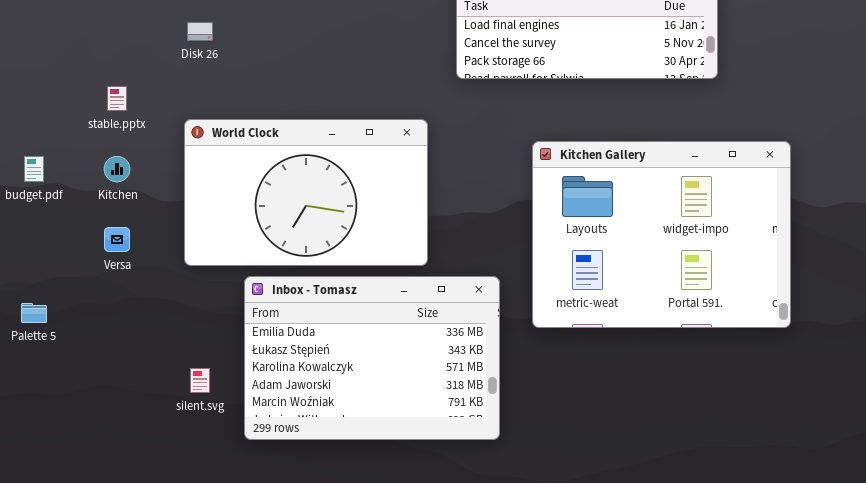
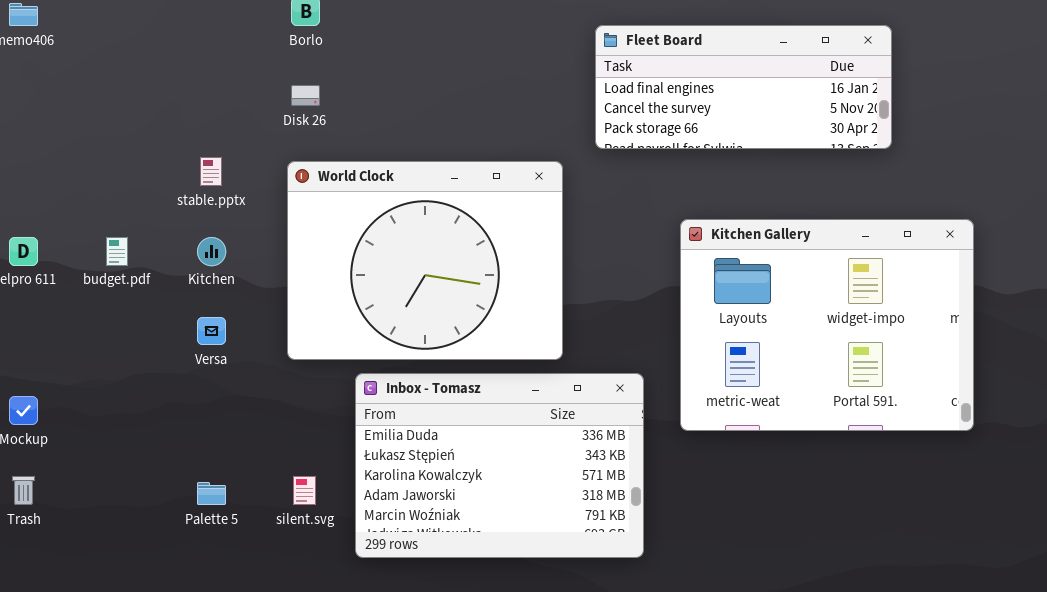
World Clock: [184,119,428,266] -> [287,161,563,360], resized
Palette 5: [21,303,47,323] -> [197,482,226,505], moved

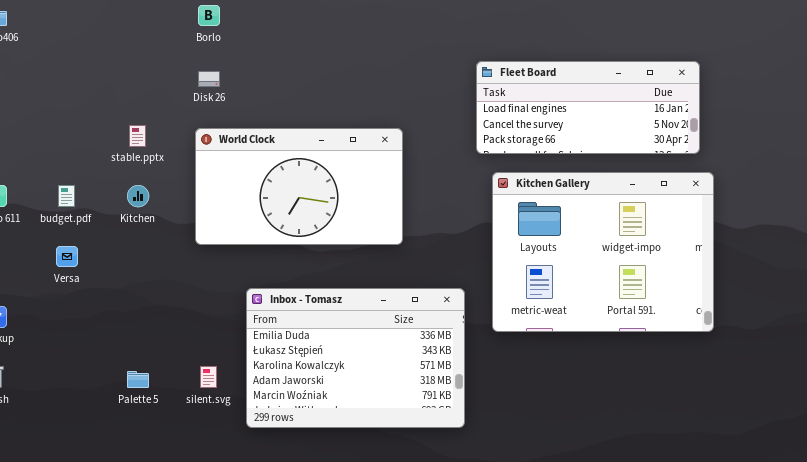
Fleet Board: [595,25,892,149] -> [476,61,700,154], moved
World Clock: [287,161,563,360] -> [195,128,403,245], resized
Versa: [197,317,226,345] -> [56,246,78,267], moved

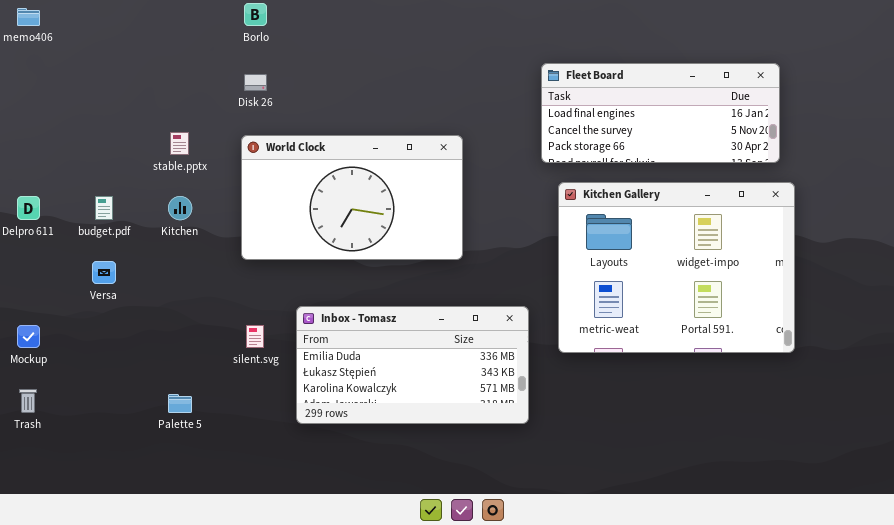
Inbox - Tomasz: [246,288,465,428] -> [296,306,529,424], resized
silent.svg: [200,366,217,388] -> [246,325,264,348], moved

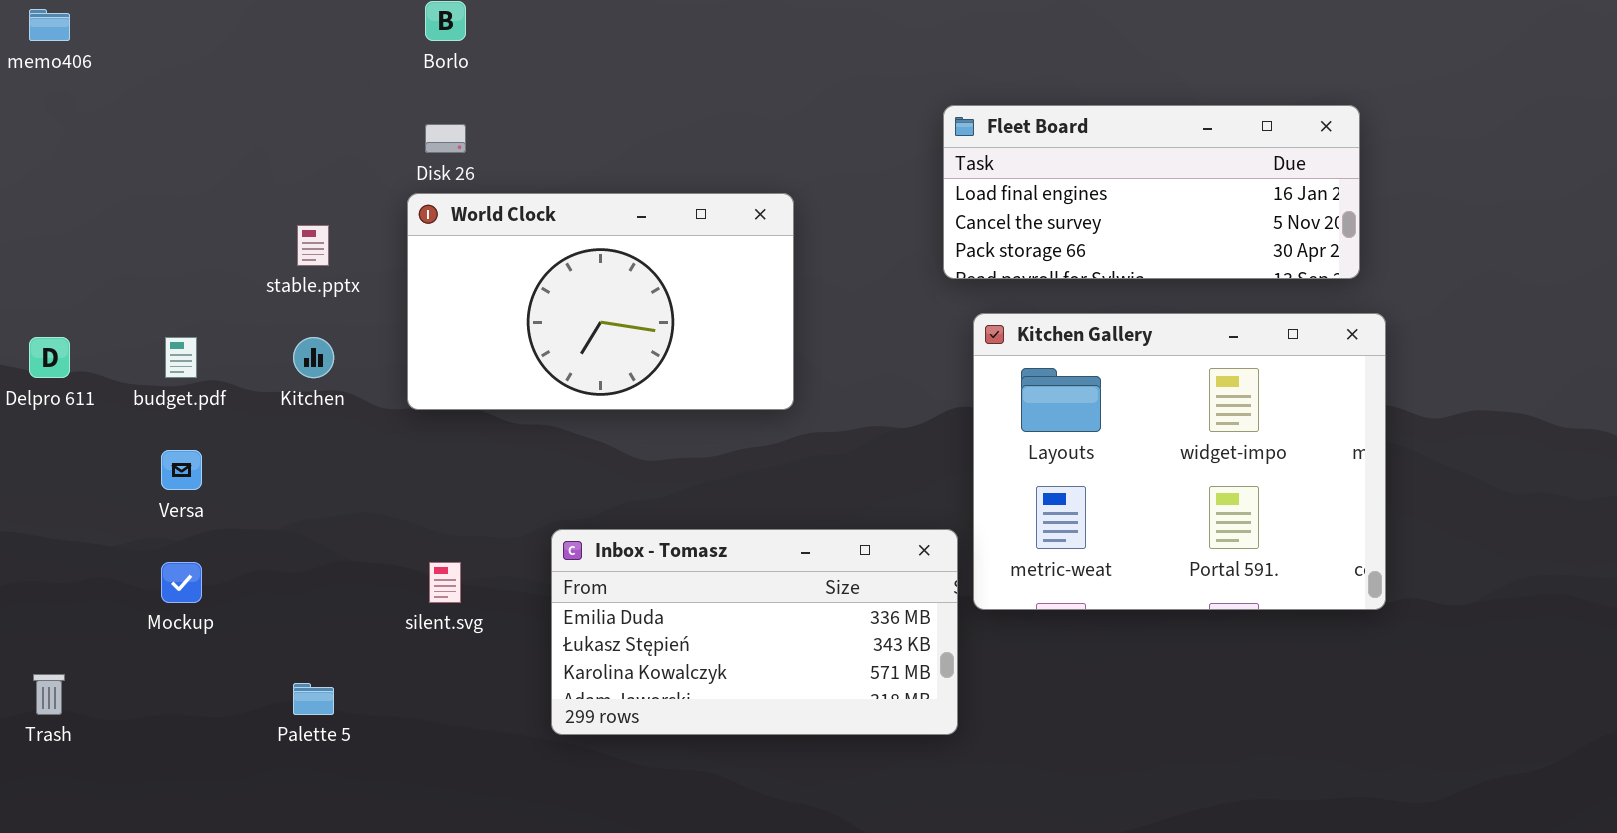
World Clock: [241,135,463,260] -> [407,193,794,410], moved
Inbox - Tomasz: [296,306,529,424] -> [551,529,958,735], moved
Mockup: [17,325,40,348] -> [161,562,202,603], moved

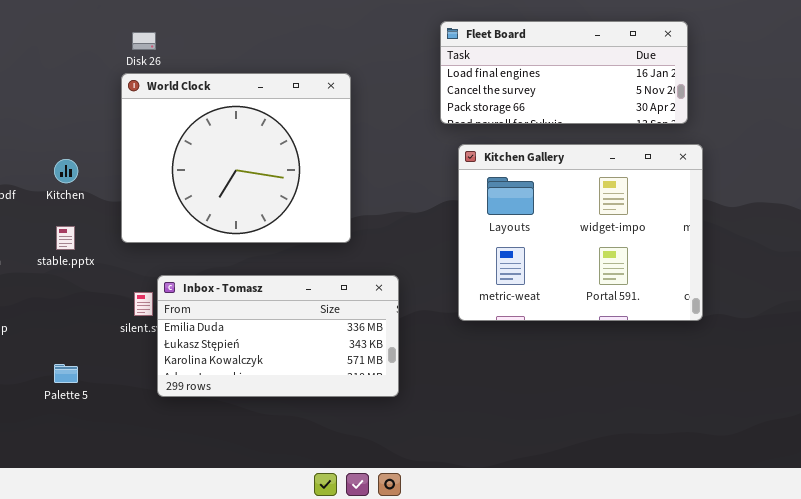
World Clock: [407,193,794,410] -> [121,73,351,243], resized
stable.pptx: [297,225,329,266] -> [56,226,75,250], moved
Inbox - Tomasz: [551,529,958,735] -> [157,275,399,397], moved

